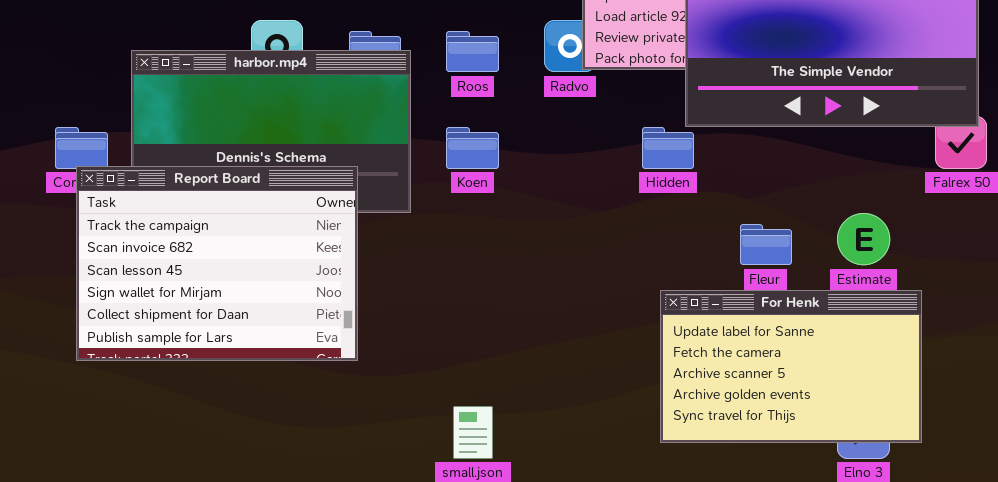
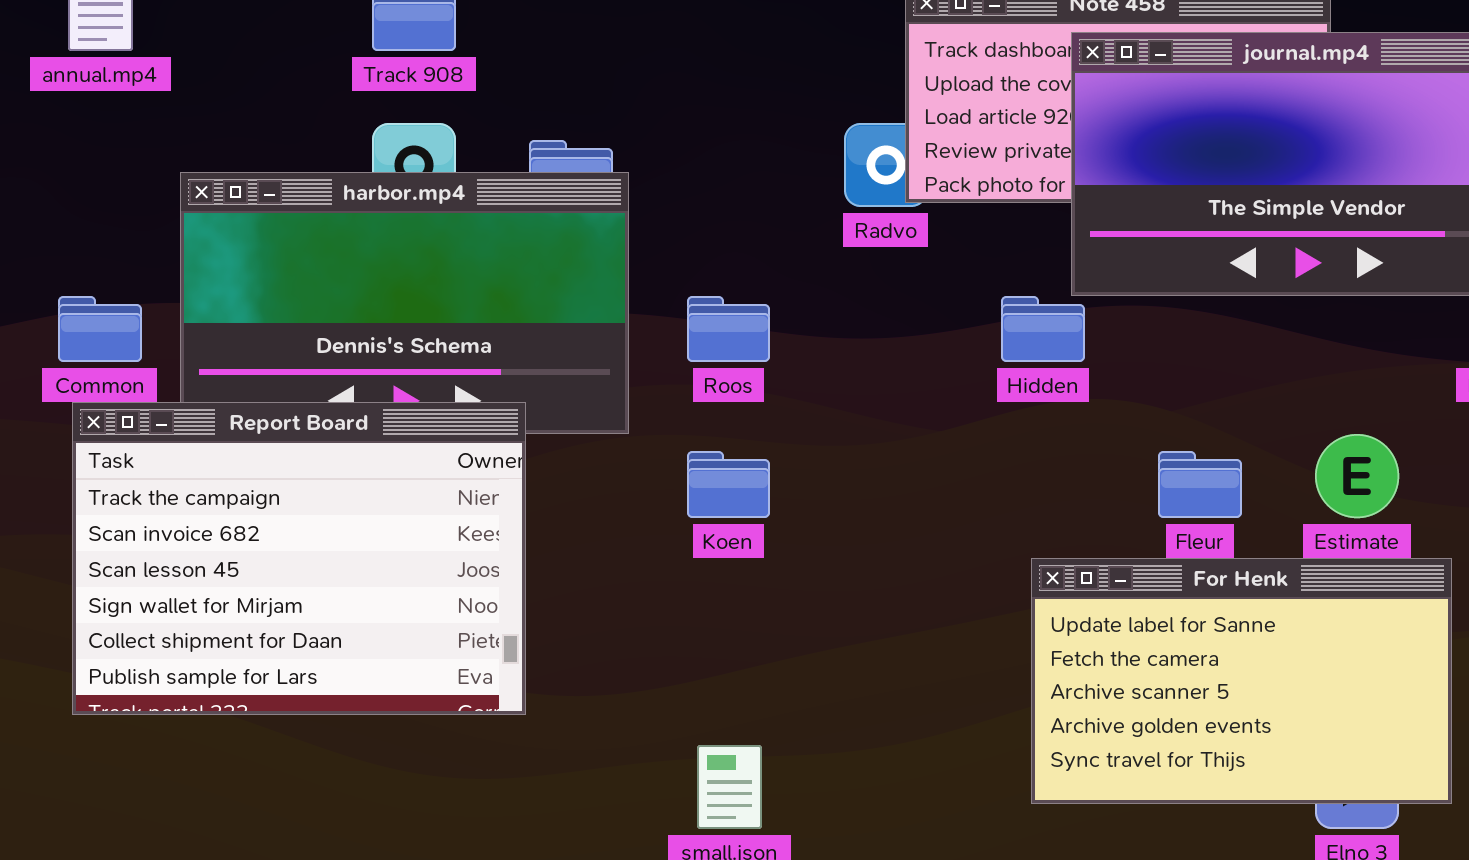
Roos: [446,31,499,72] -> [687,296,770,362], moved
Koen: [446,127,499,169] -> [687,451,770,518], moved
Report Board: [76,166,358,361] -> [72,402,526,715], moved

